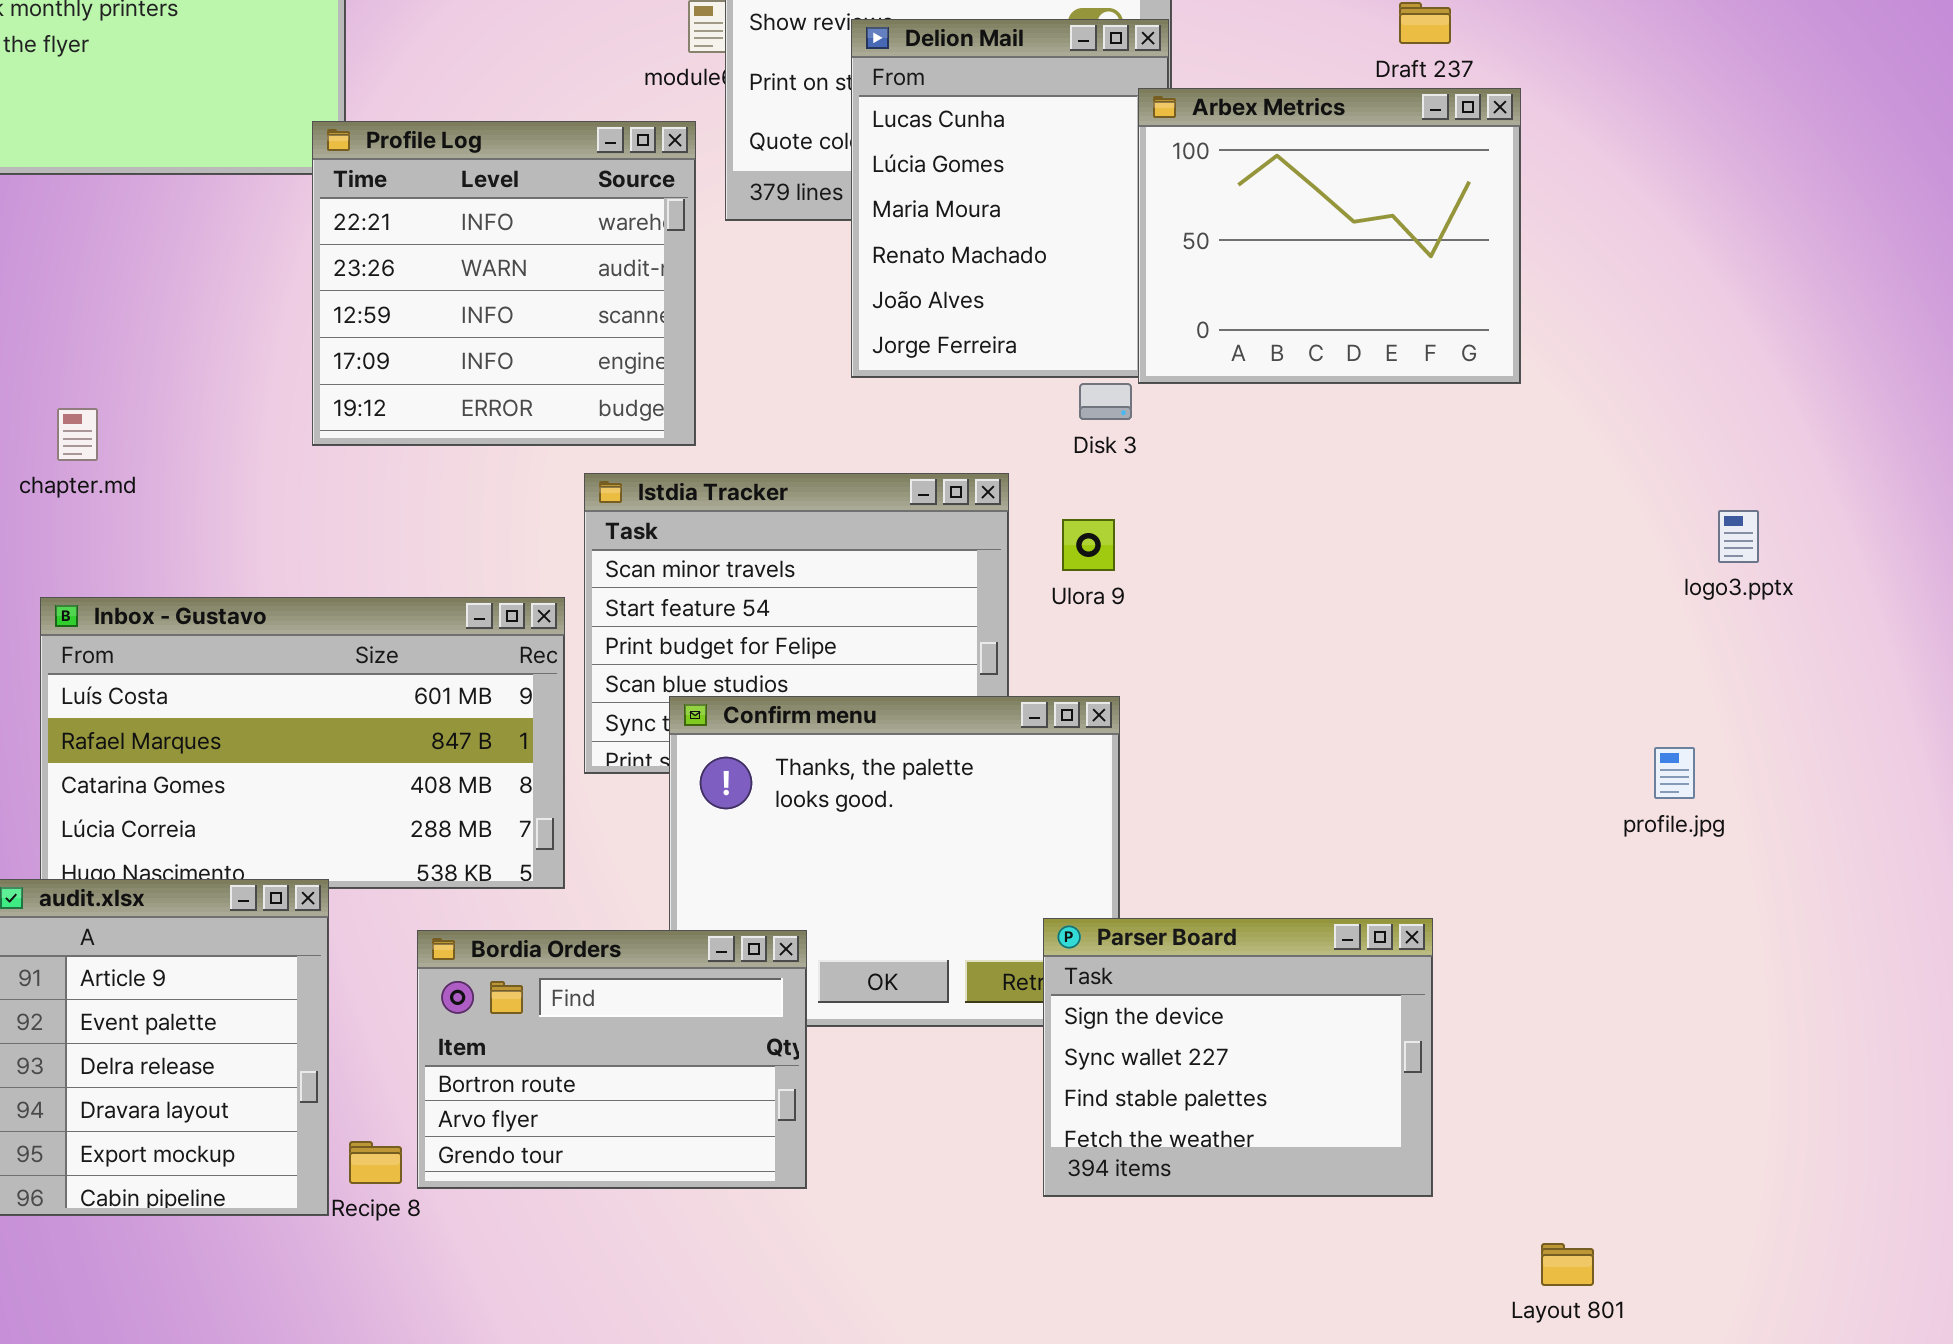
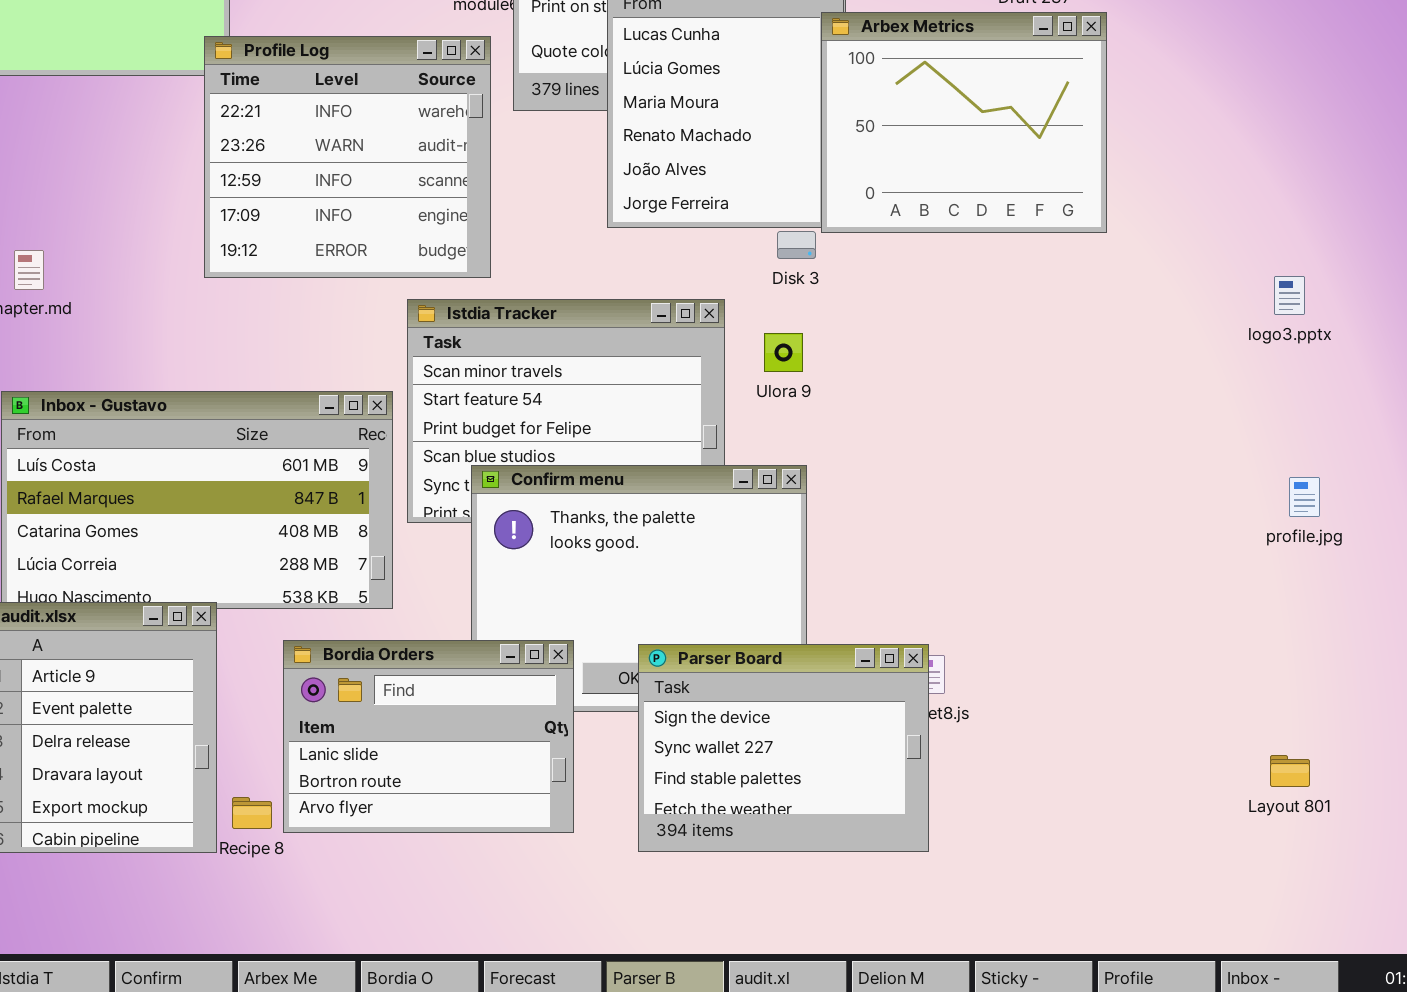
logo3.pptx: [1718,510,1759,563] -> [1274,276,1305,315], moved
profile.jpg: [1654,747,1695,799] -> [1289,477,1320,517], moved
Parser Board: [1043,918,1433,1197] -> [638,644,929,852], moved
Bordia Orders: [417,930,807,1189] -> [283,640,574,833], scrolled up 1 row
Layout 801: [1541,1243,1594,1286] -> [1270,755,1310,787], moved

